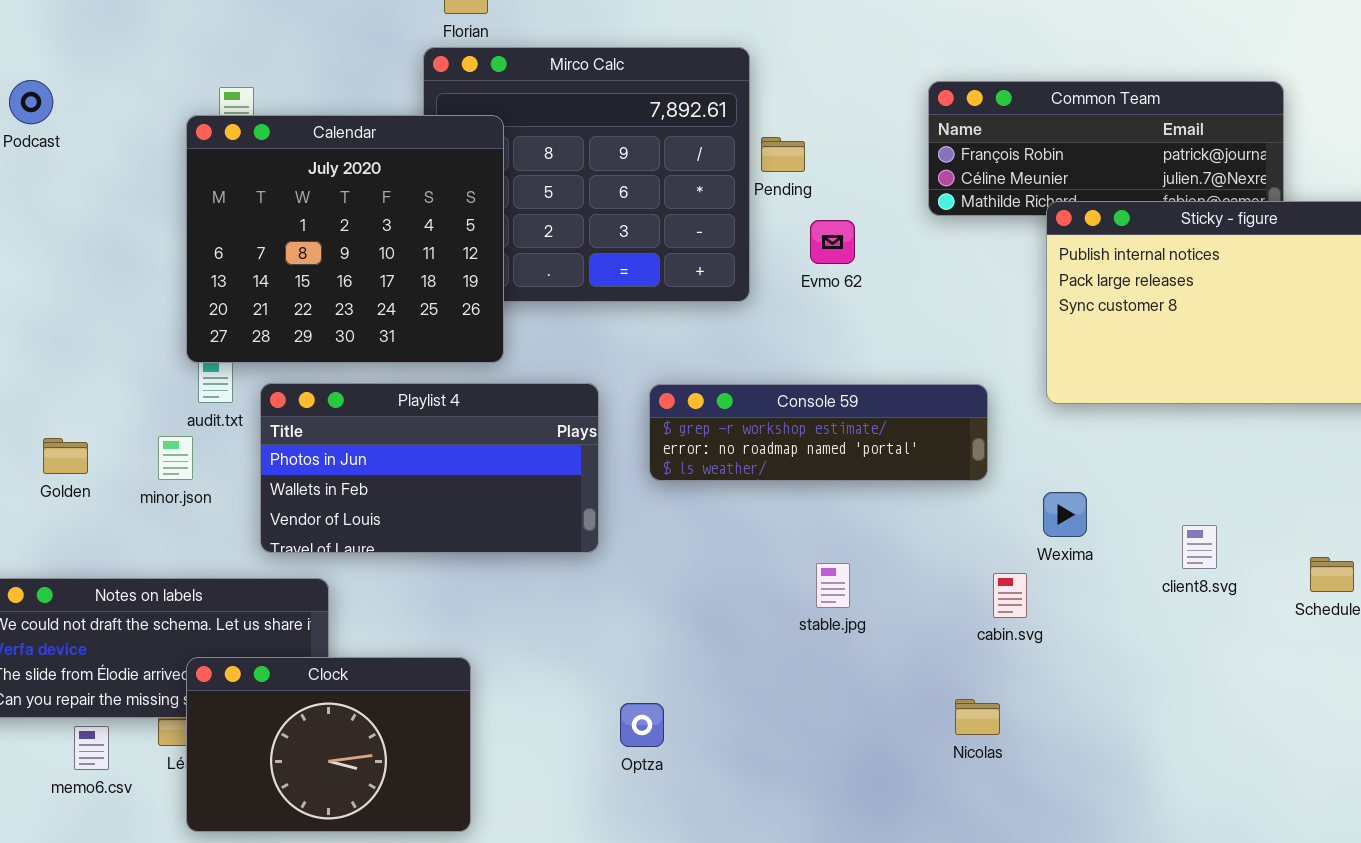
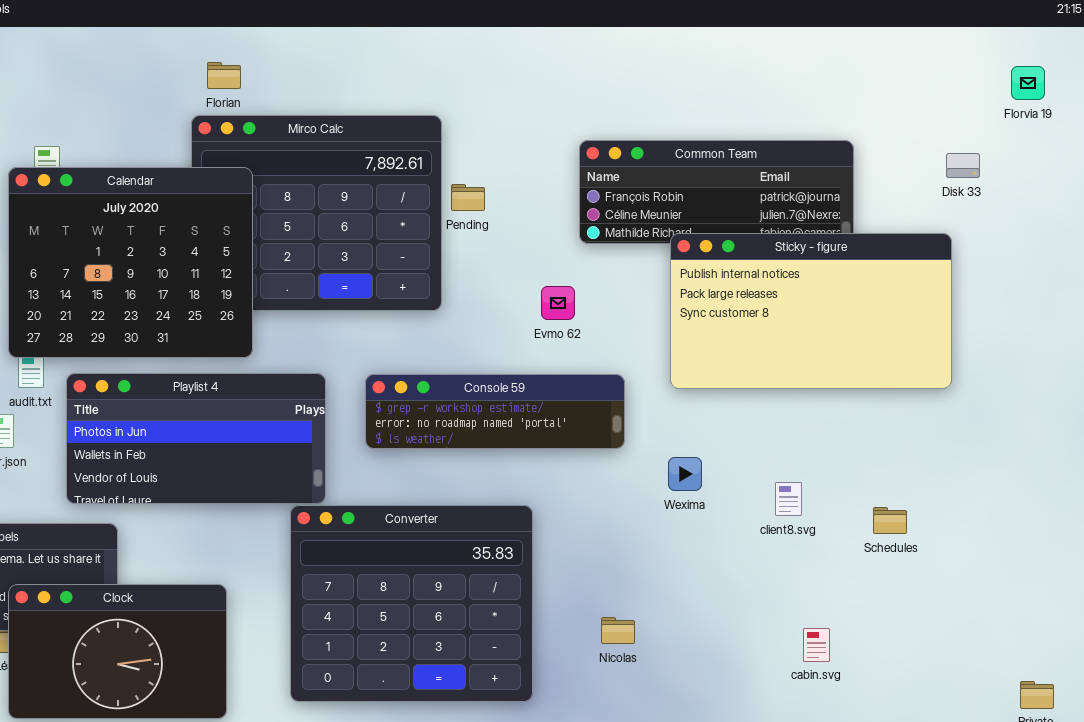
Evmo 62: [810,220,855,264] -> [541,286,575,320], moved
Converter: none -> [290,505,533,702], opened
cabin.svg: [993,573,1027,618] -> [803,628,830,662], moved

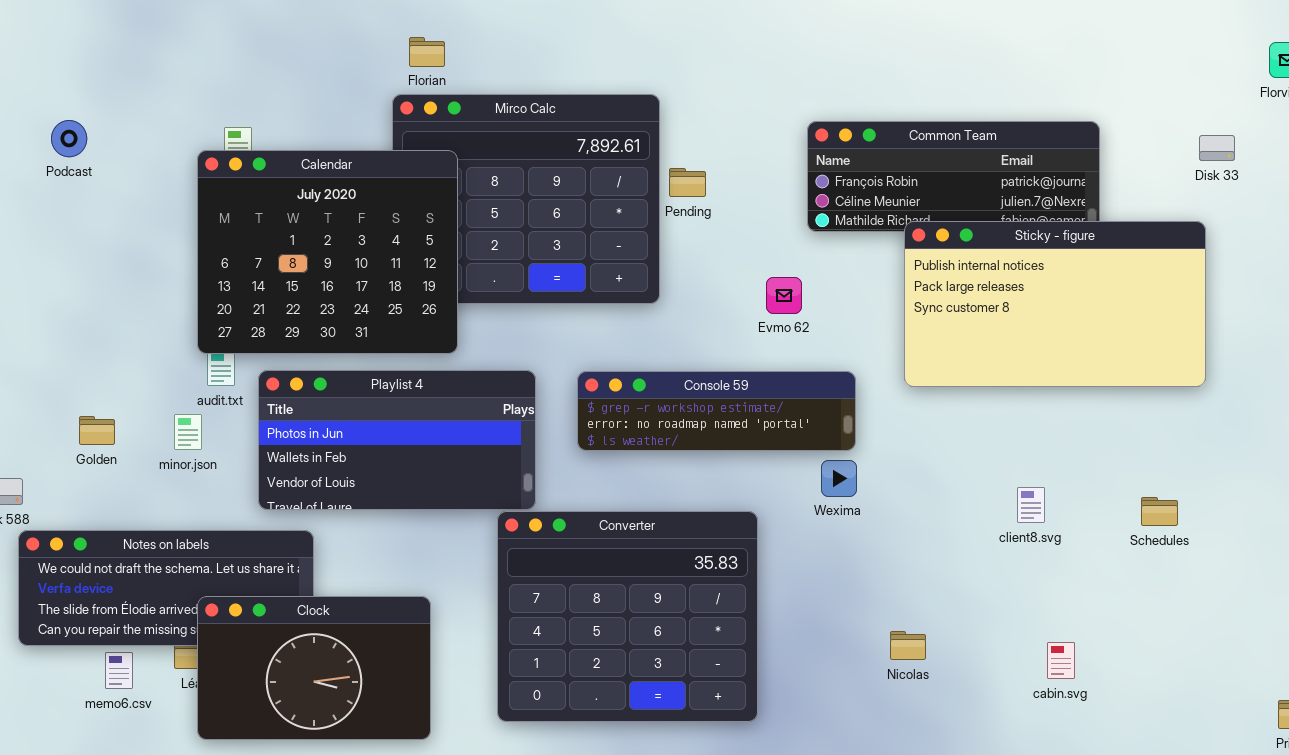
Wexima: [668,457,702,491] -> [821,460,857,497], moved
Schedules: [873,507,907,534] -> [1141,497,1178,526], moved
Nicolas: [601,617,635,644] -> [890,631,926,660], moved

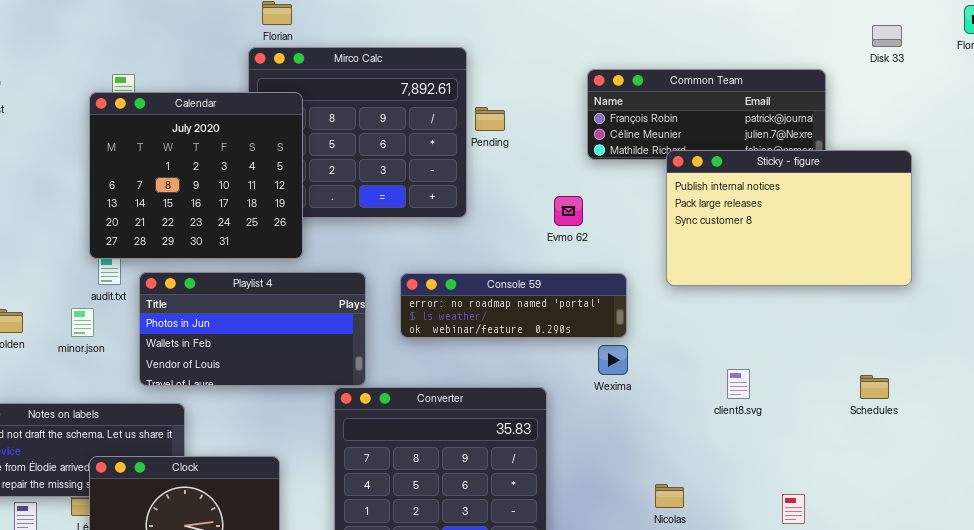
Disk 33: [1199,135,1235,161] -> [872,25,902,47], moved
Console 59: [577,371,856,451] -> [400,273,627,338], scrolled down 1 row
client8.svg: [1017,487,1045,523] -> [727,369,750,399], moved

